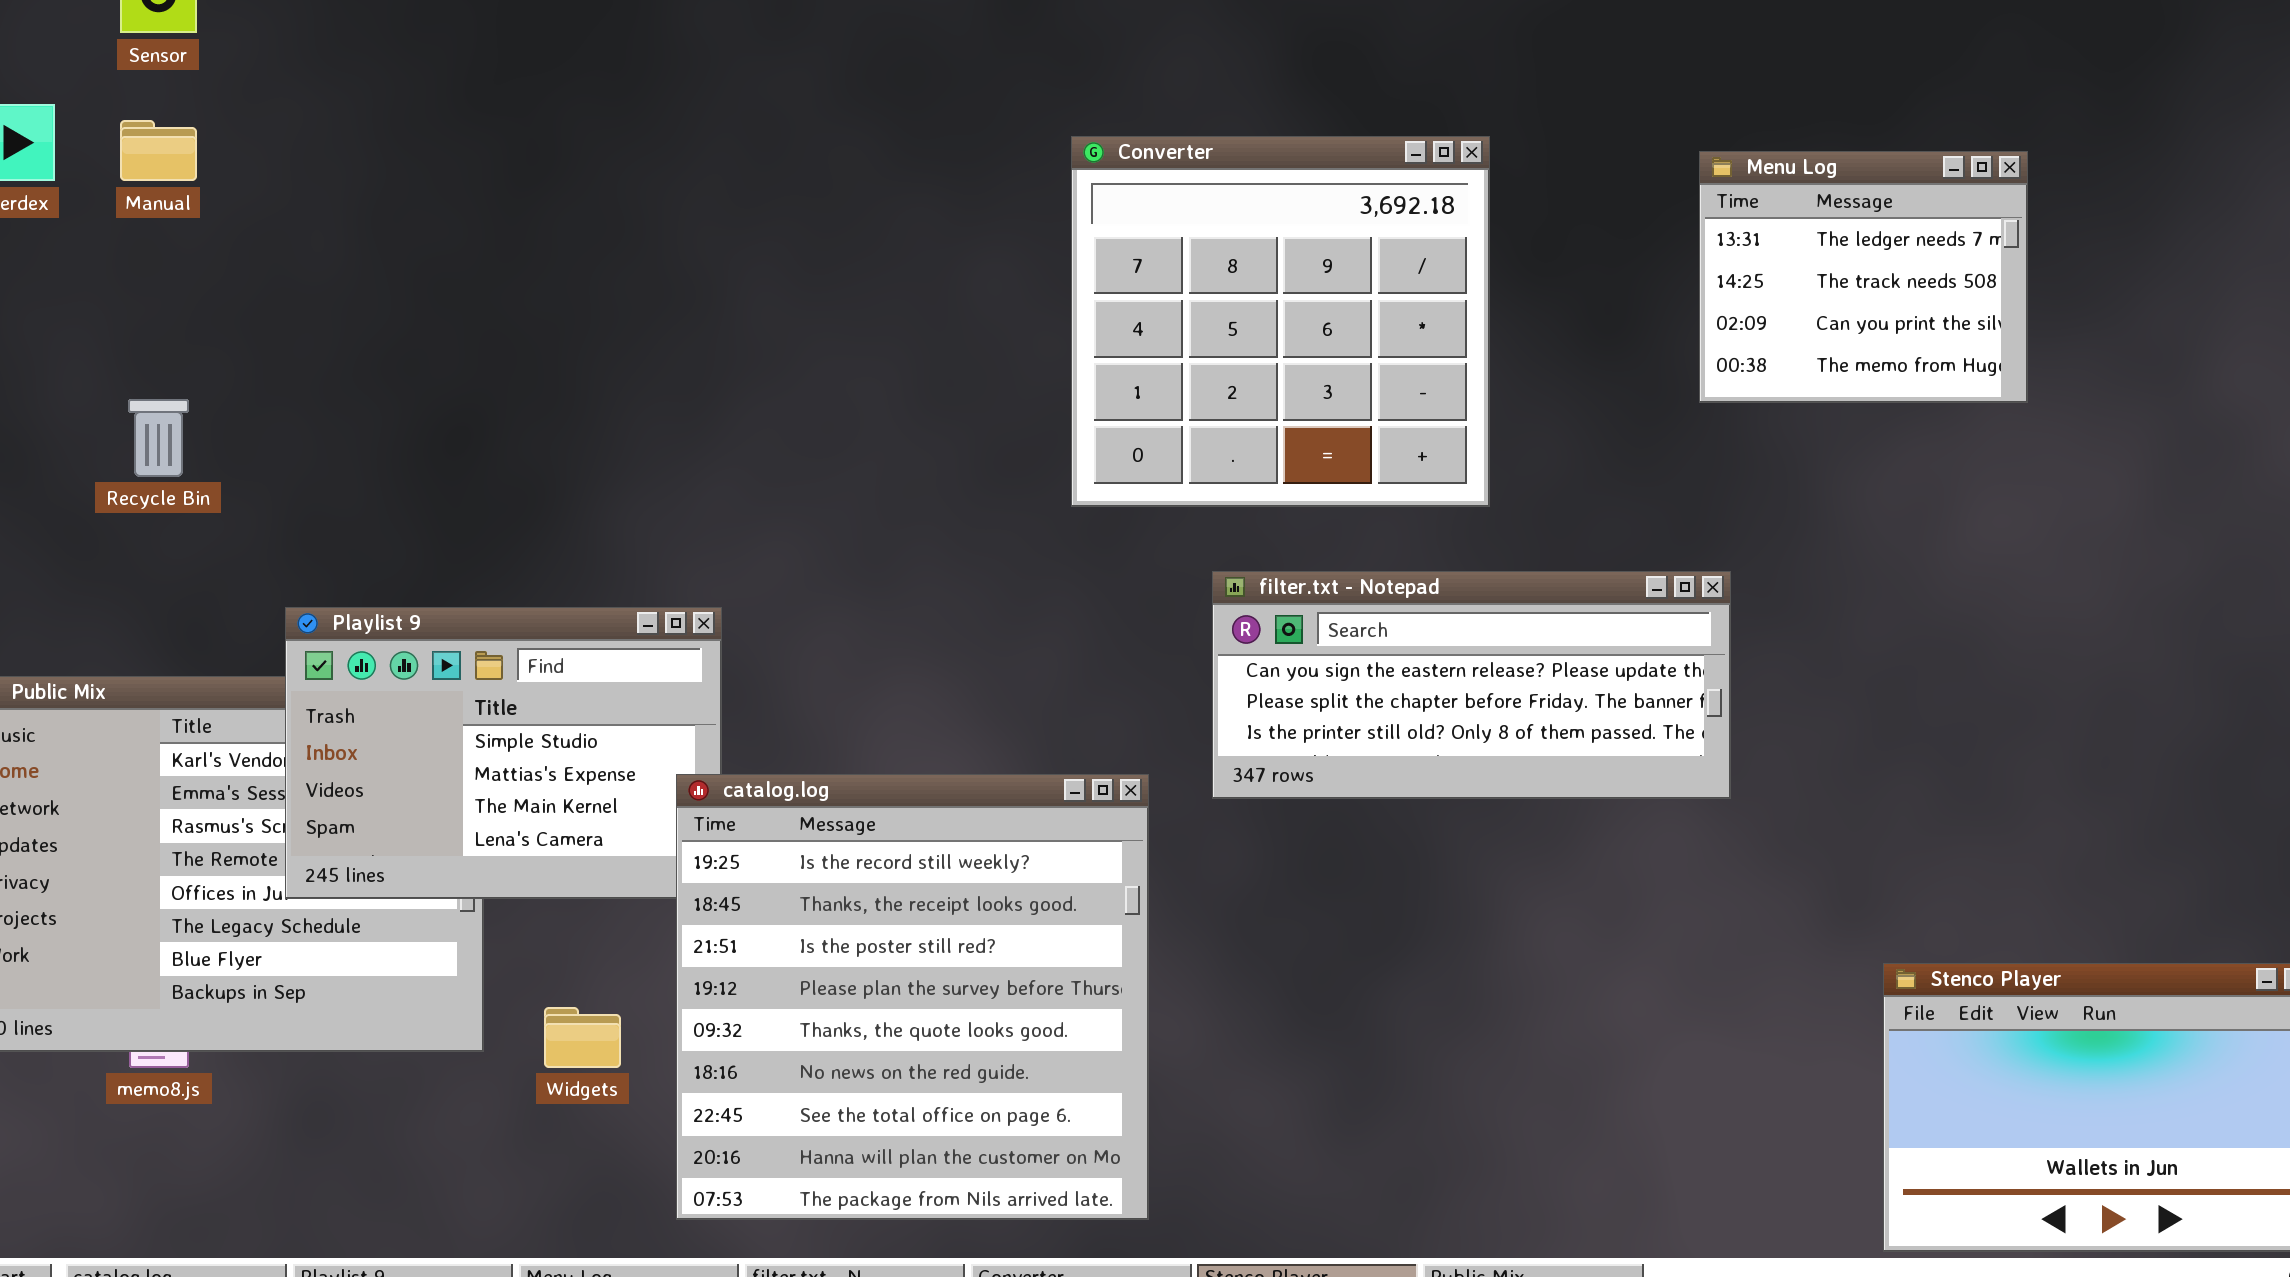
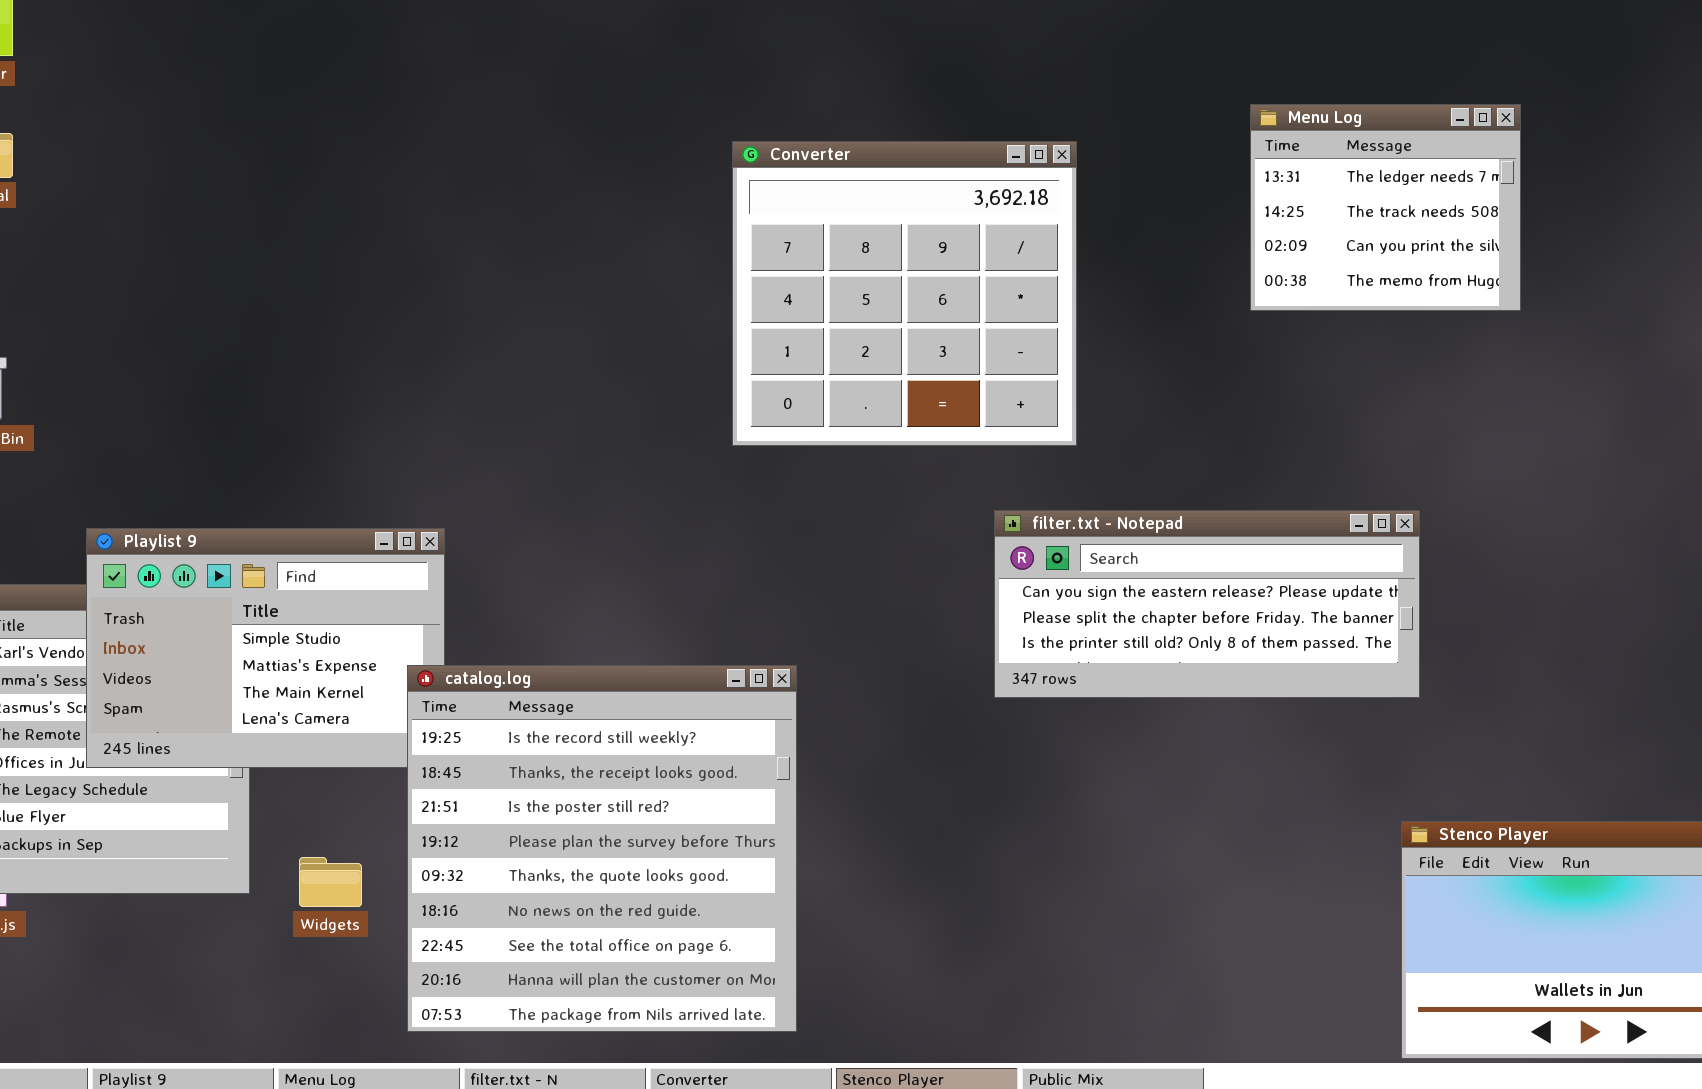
Menu Log: [1699,151,2028,403] -> [1250,104,1521,311], moved
filter.txt - Notepad: [1212,571,1731,799] -> [994,510,1420,698], moved

